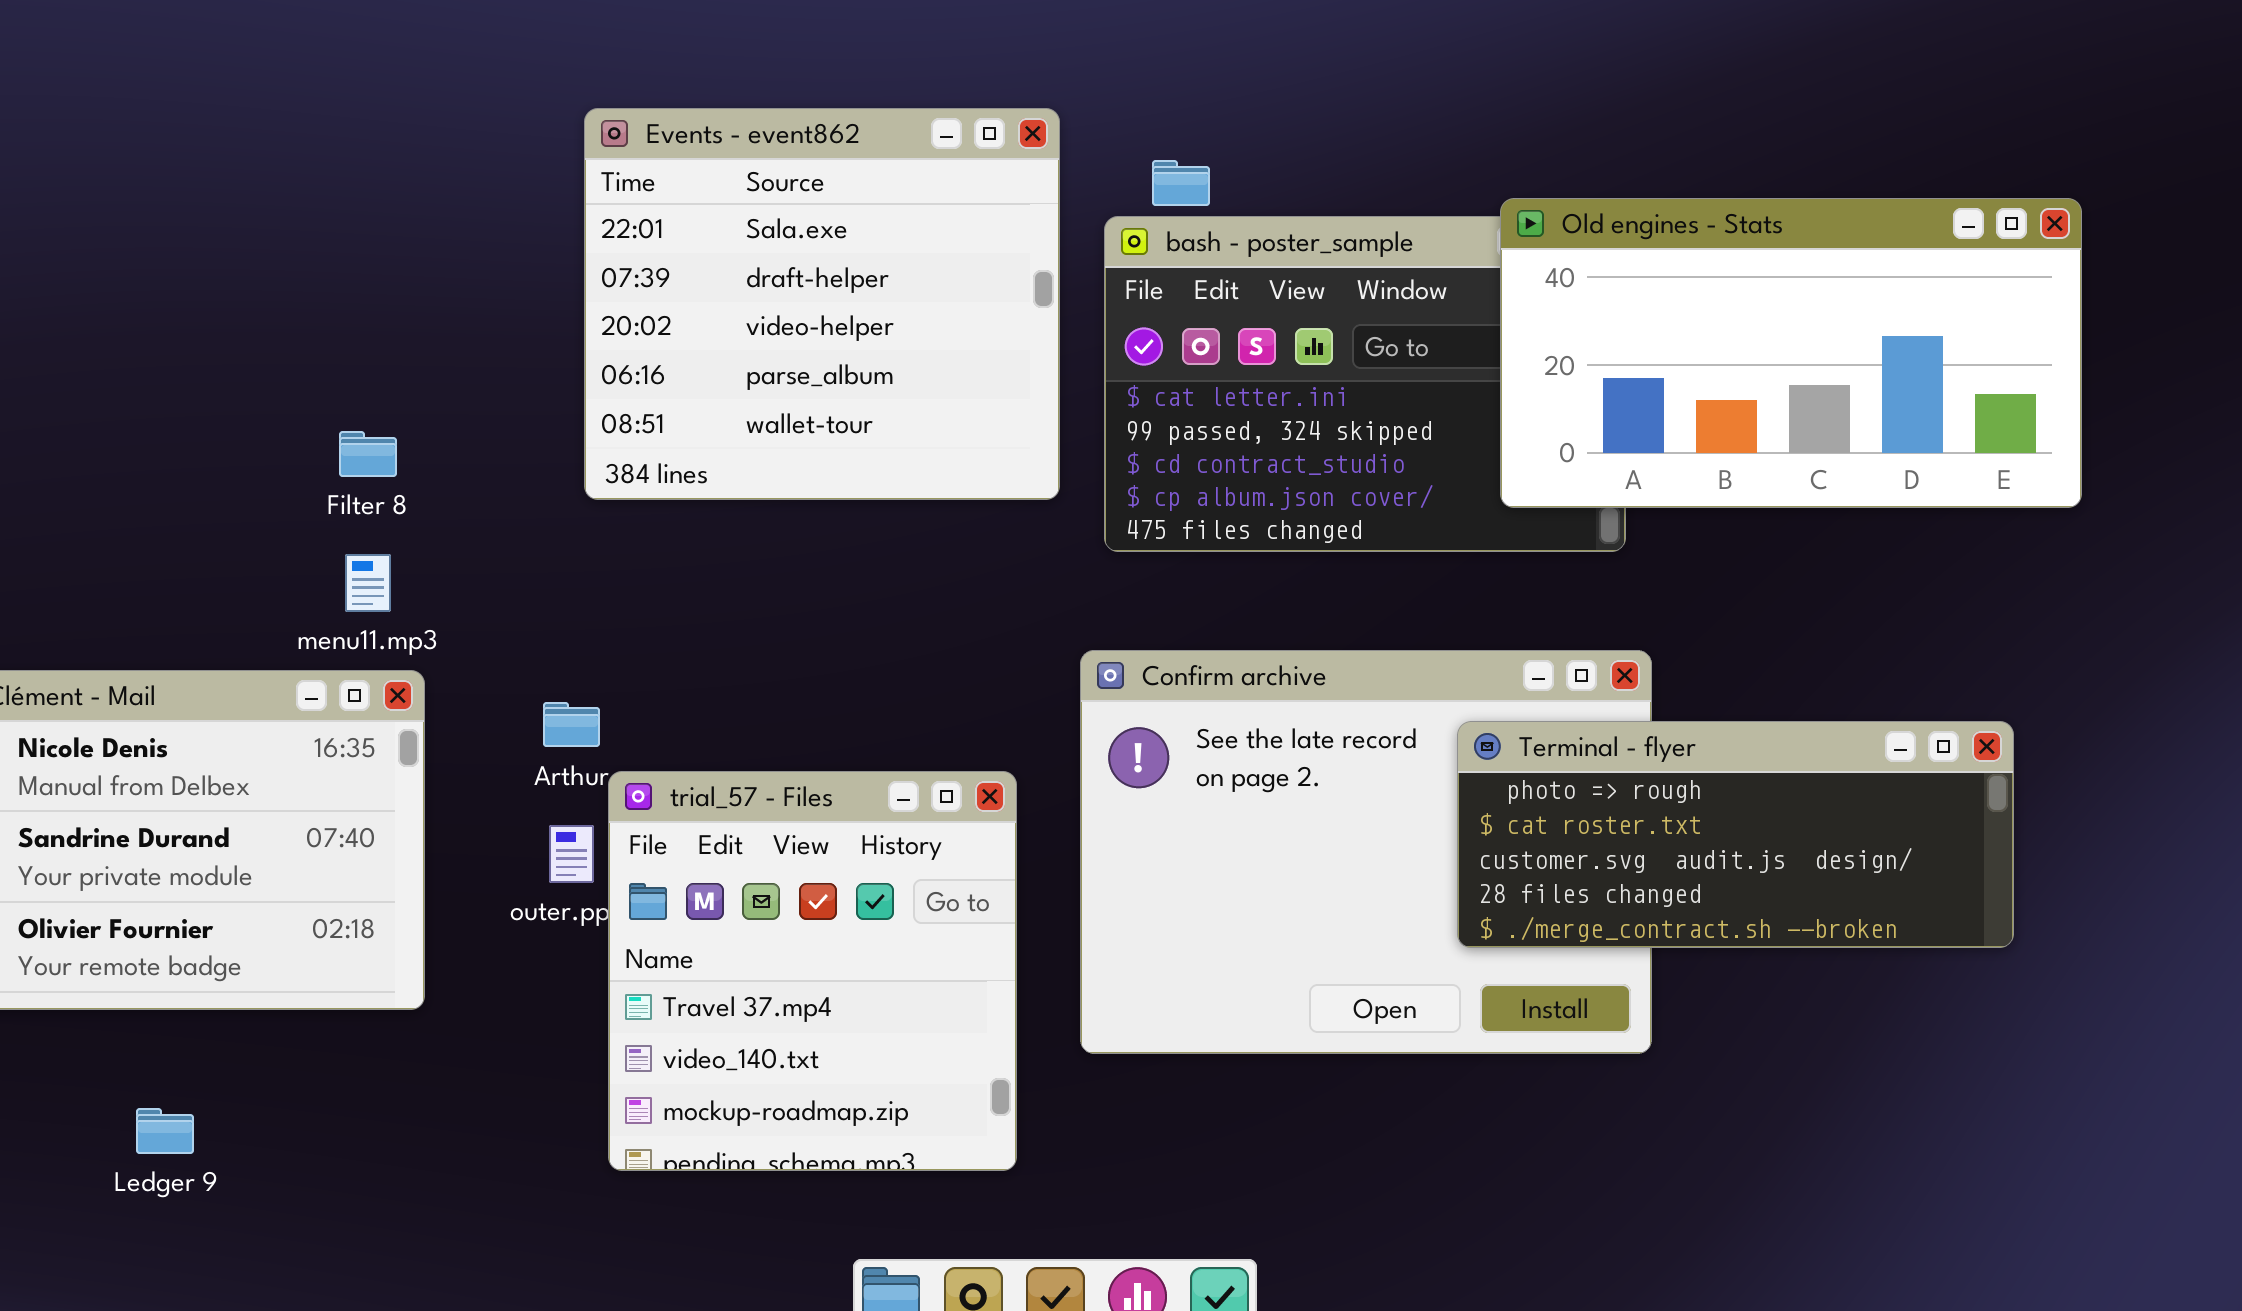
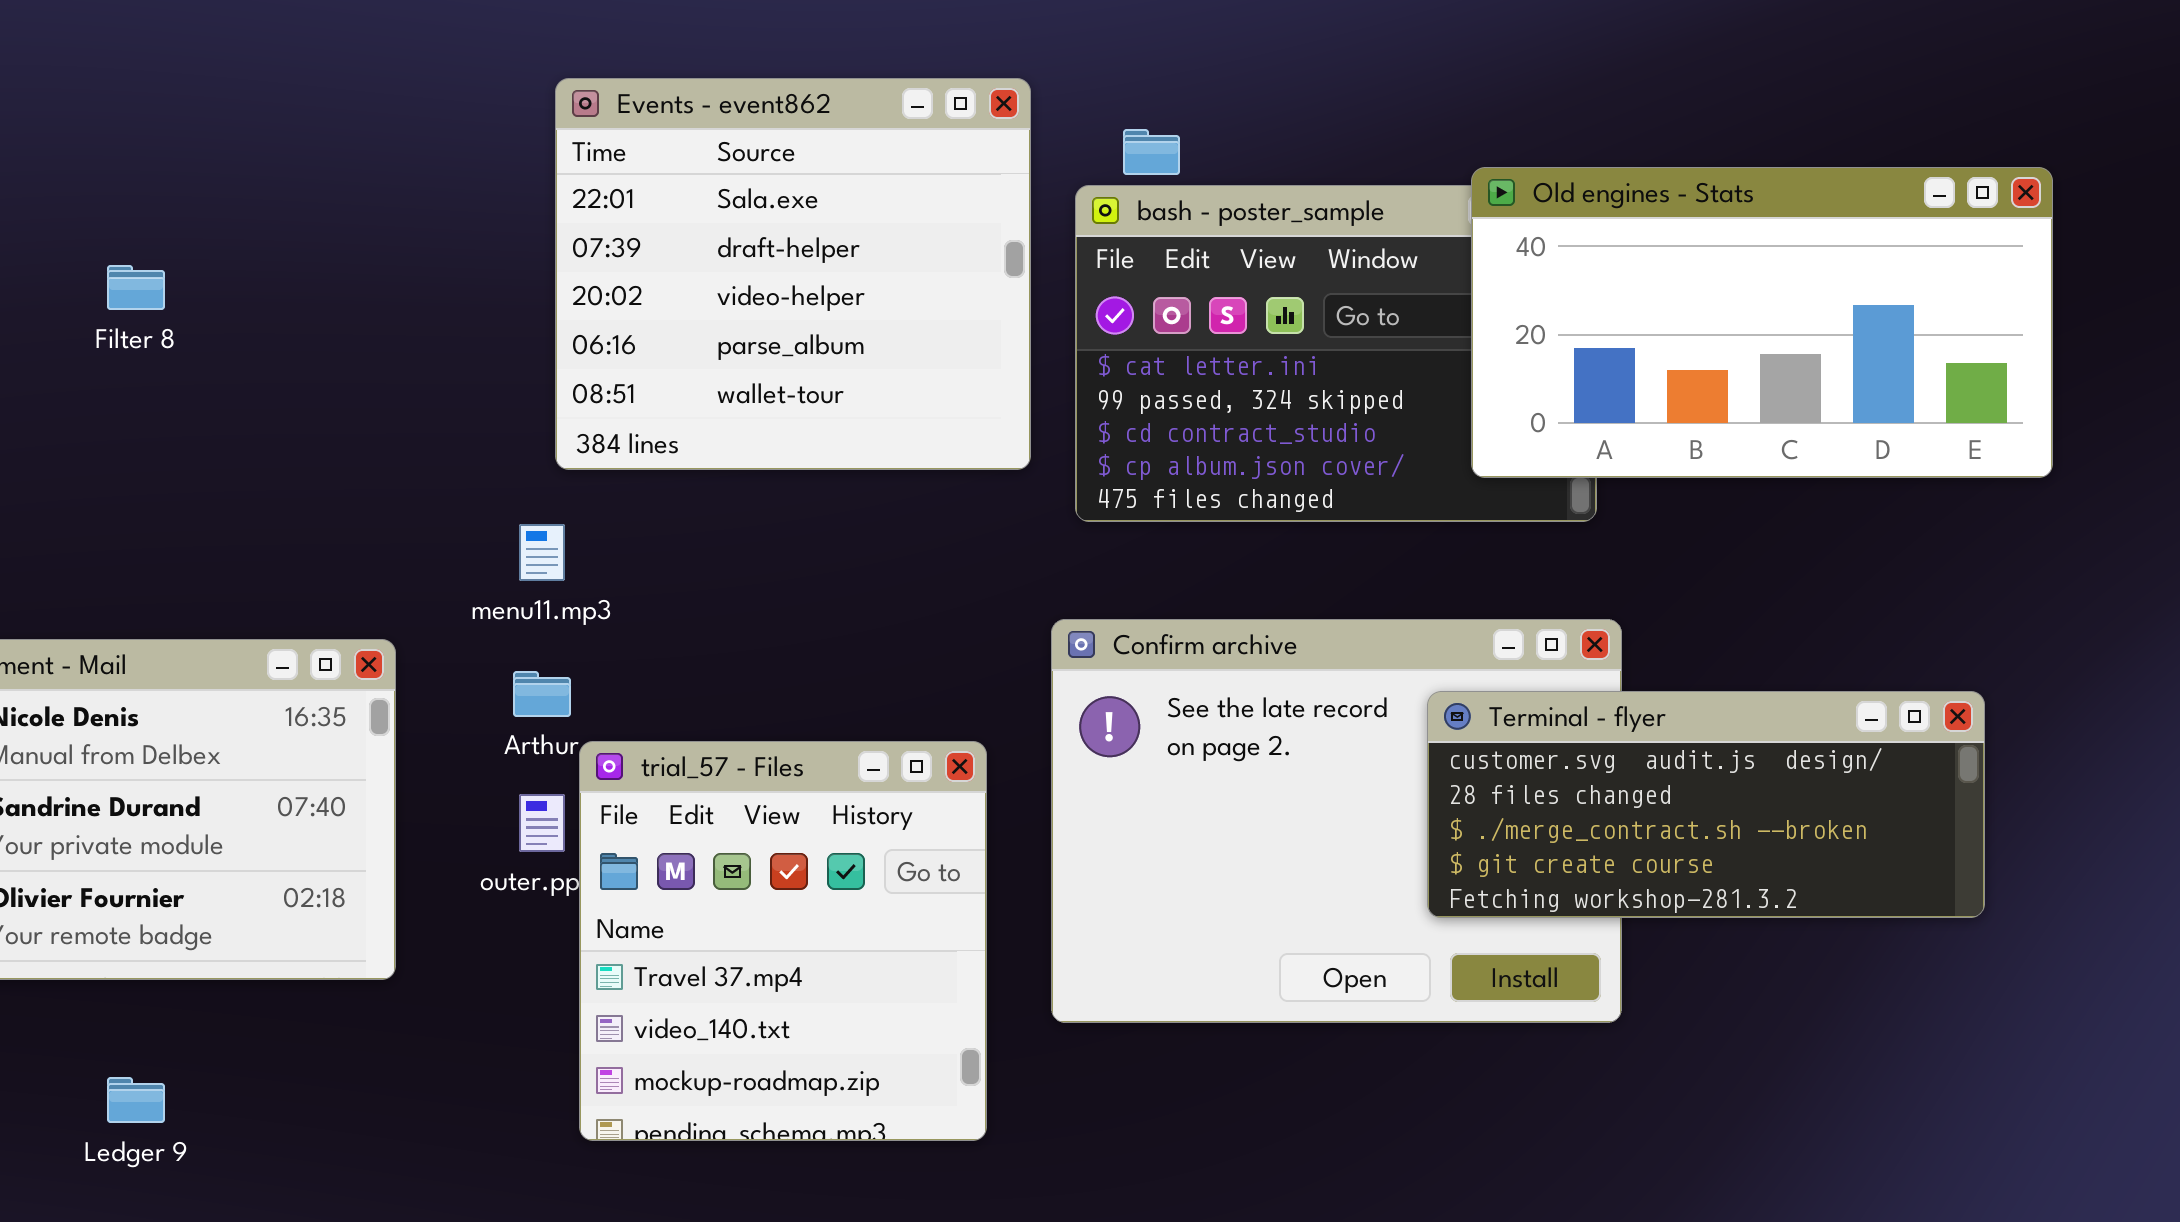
Filter 8: [339,431,397,477] -> [107,265,165,310], moved
menu11.mp3: [345,554,391,612] -> [519,524,565,581], moved
Terminal - flyer: [1457,721,2014,948] -> [1427,691,1985,918], scrolled down 2 rows

